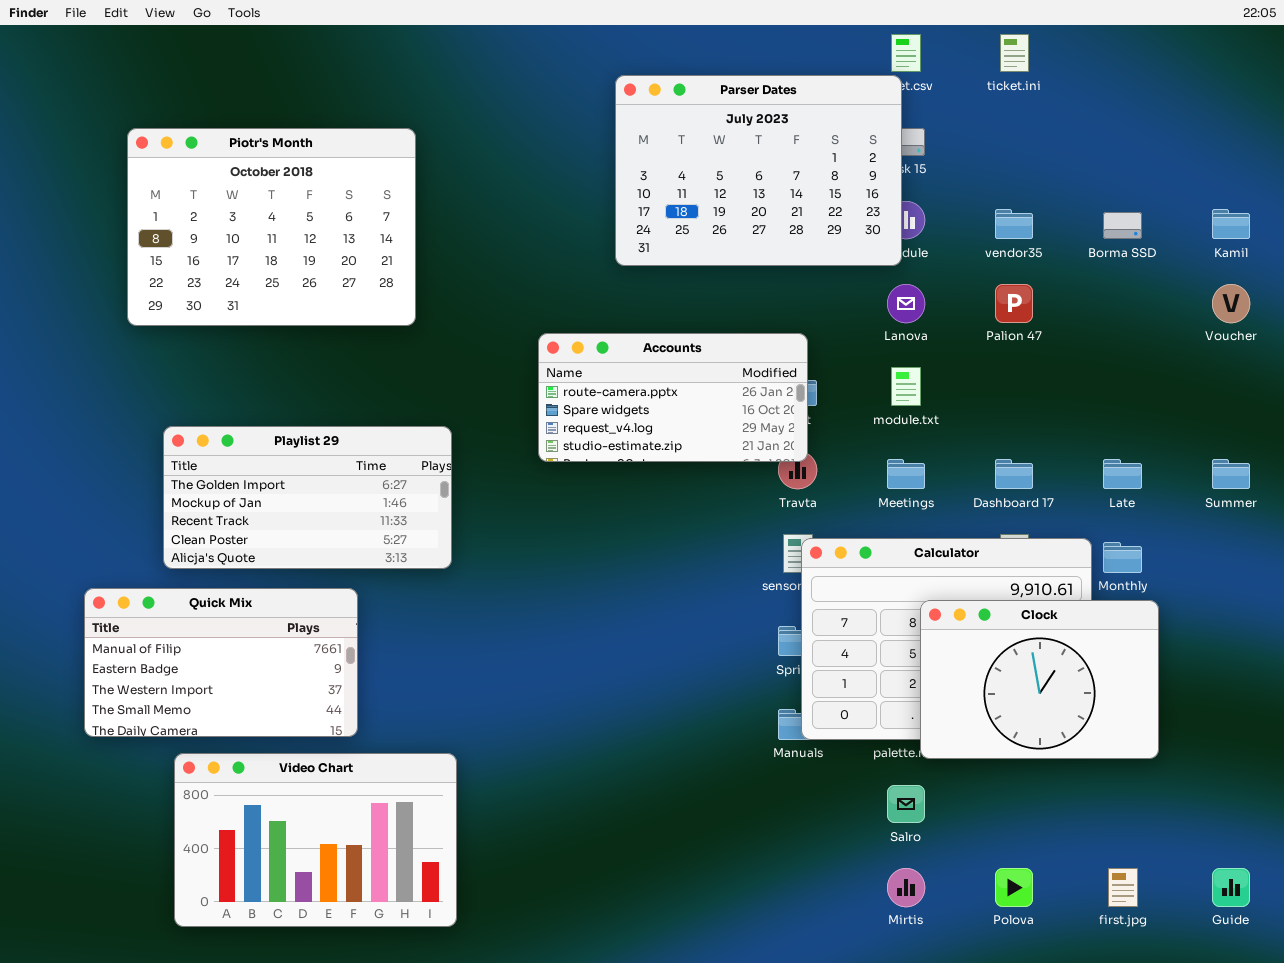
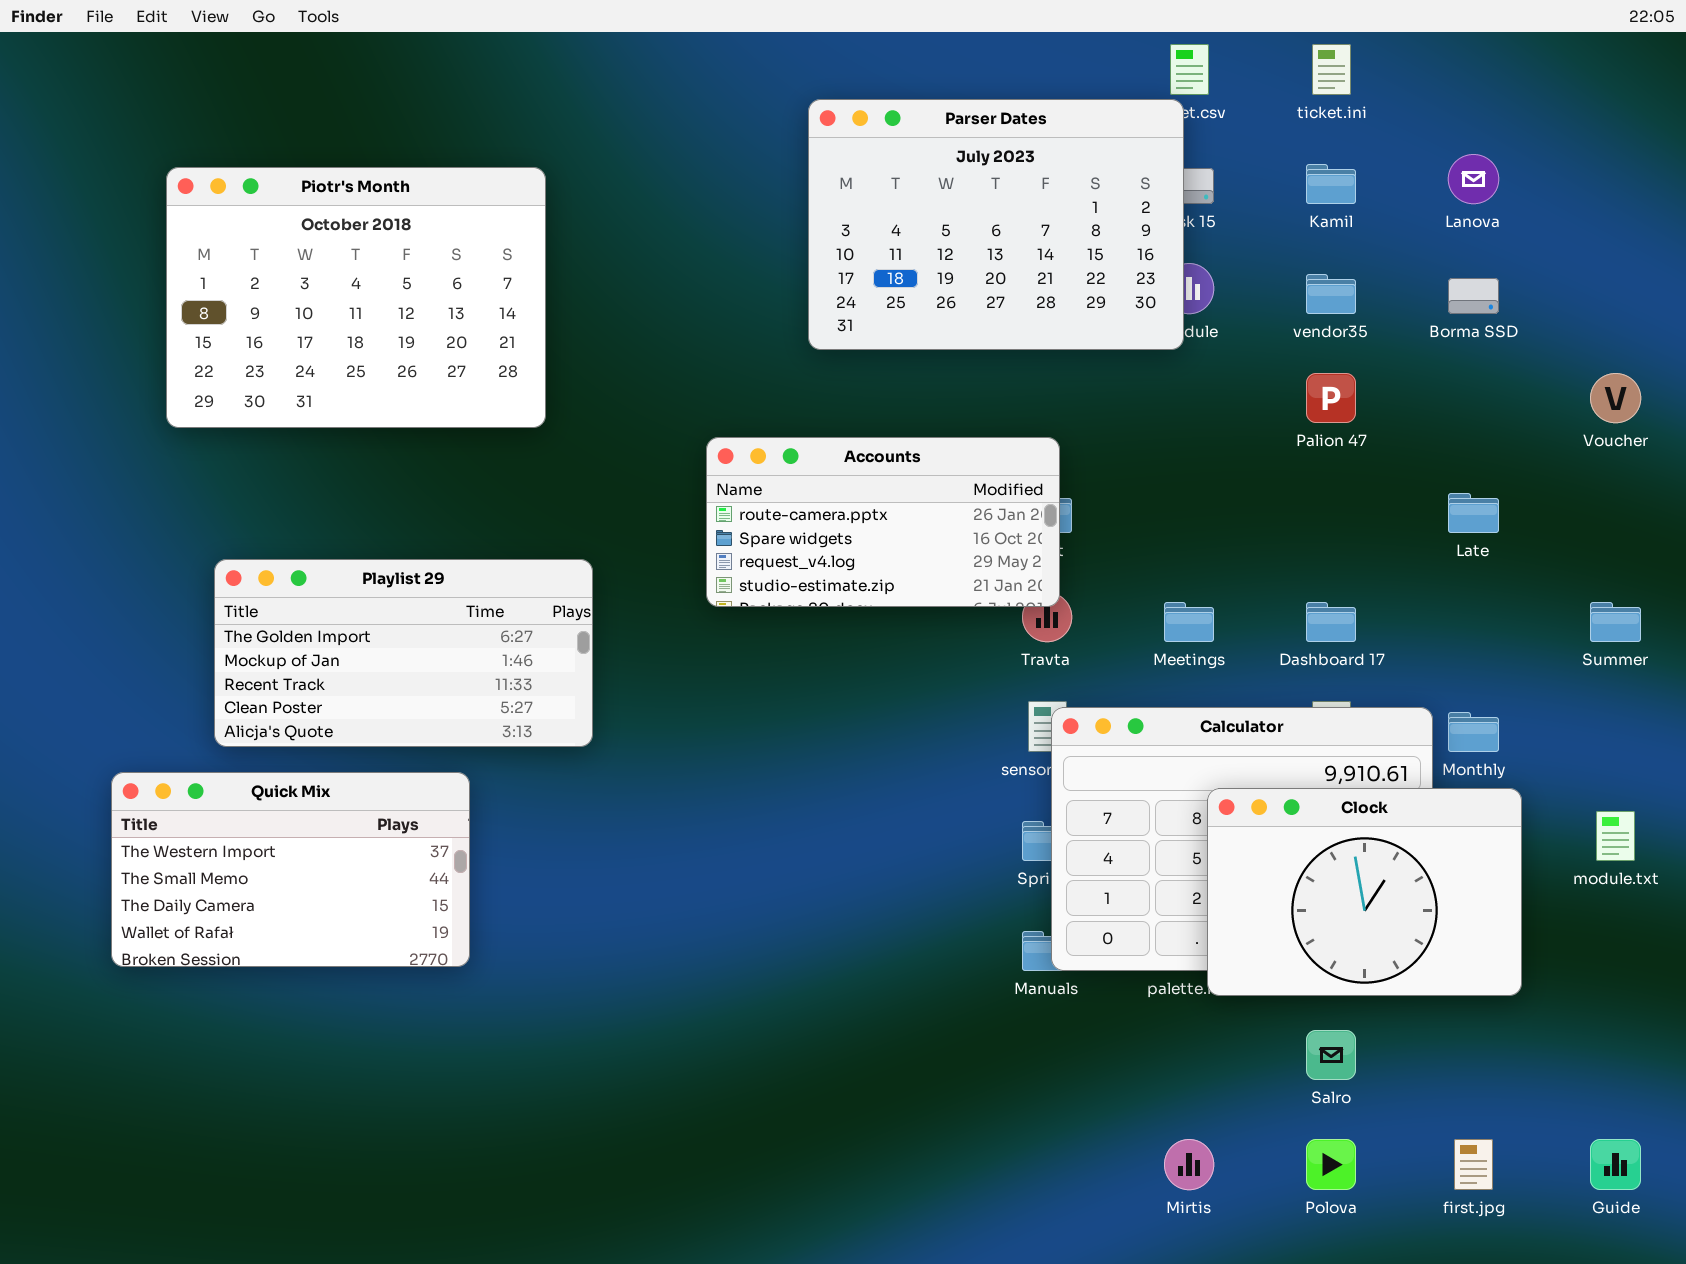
Kamil: [1212,209,1250,239] -> [1306,164,1356,204], moved
Lanova: [887,284,925,323] -> [1448,154,1499,204], moved
module.txt: [891,367,921,406] -> [1596,811,1635,861], moved
Late: [1103,459,1142,489] -> [1448,493,1499,533], moved
Quick Mix: [84,588,358,737] -> [111,772,470,967], scrolled down 2 rows
Video Chart: [174,753,457,927] -> none, closed
Salro: [887,785,925,823] -> [1306,1030,1356,1080], moved

